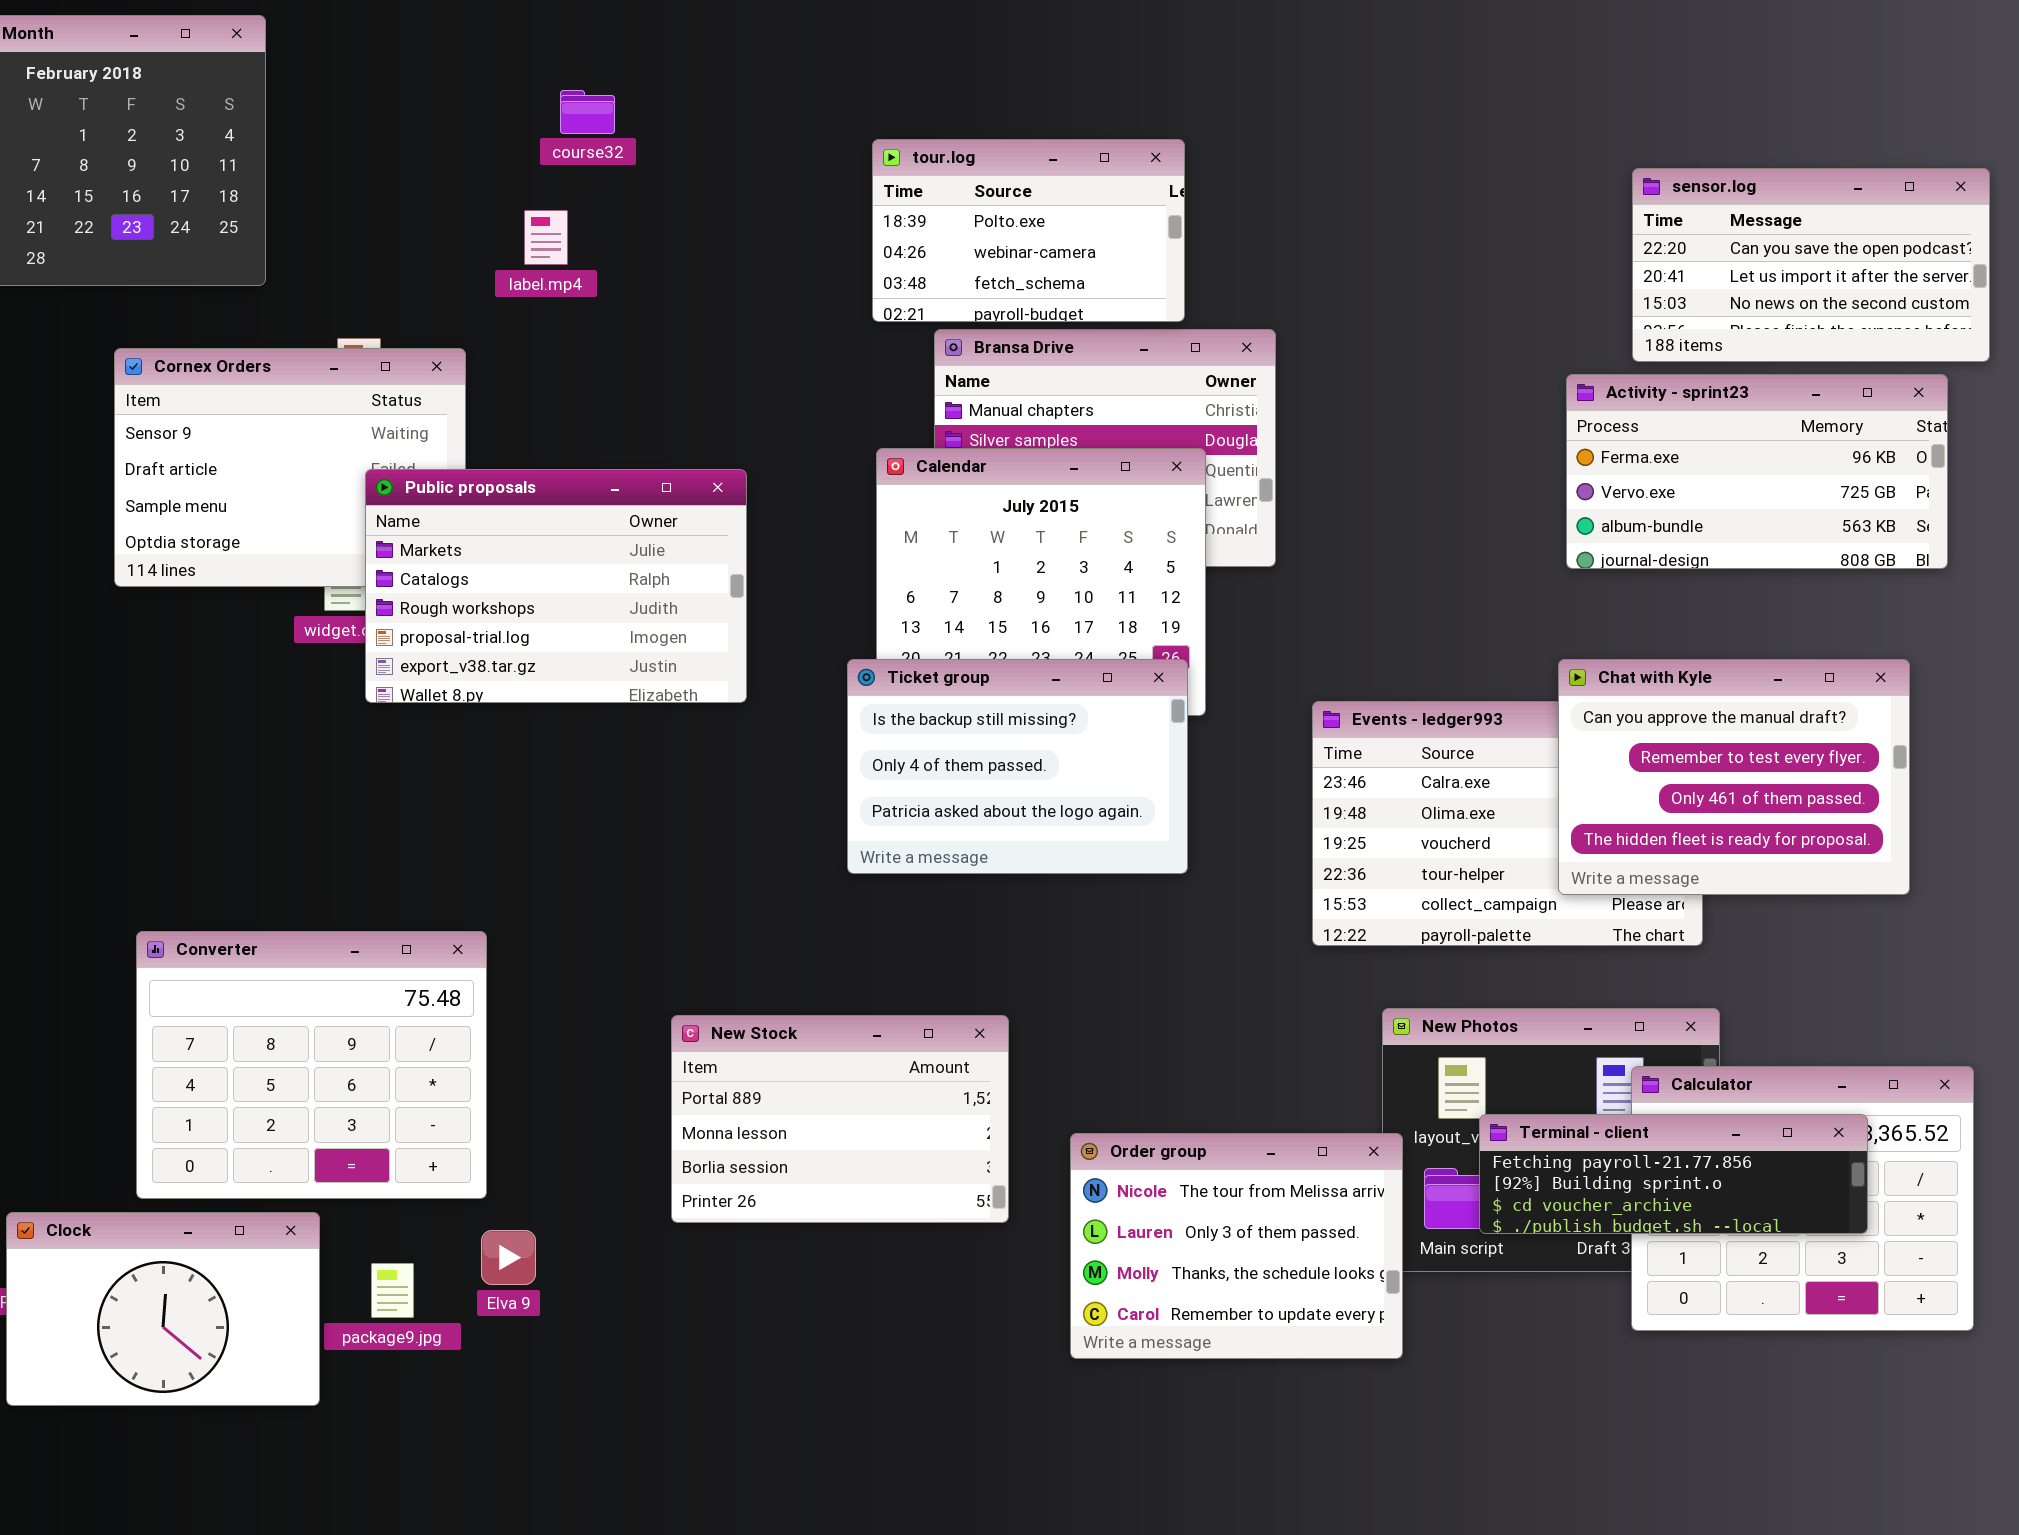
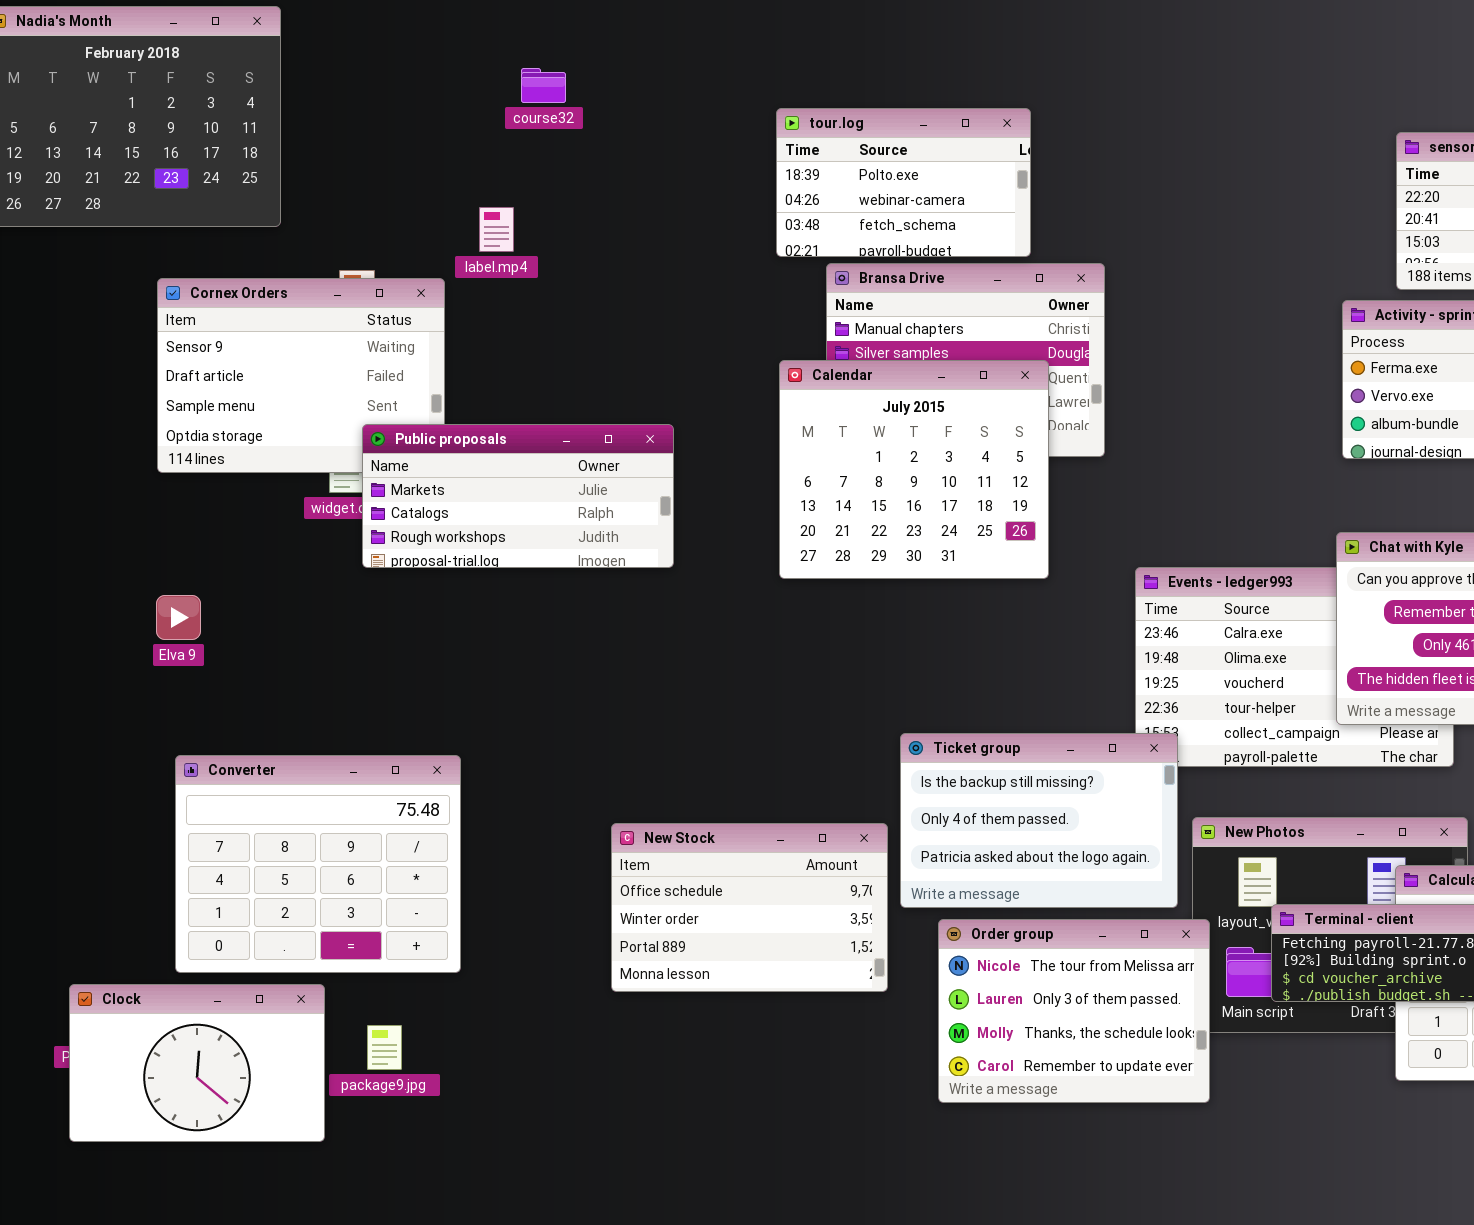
label.mp4: [524,210,568,265] -> [479,207,514,252], moved
Public proposals: [365,469,747,703] -> [362,424,674,568], resized
Ticket group: [847,659,1188,874] -> [900,733,1178,908], moved
New Stock: [671,1015,1009,1223] -> [611,823,888,992], scrolled up 2 rows
Elva 9: [481,1230,536,1285] -> [156,595,201,640], moved

